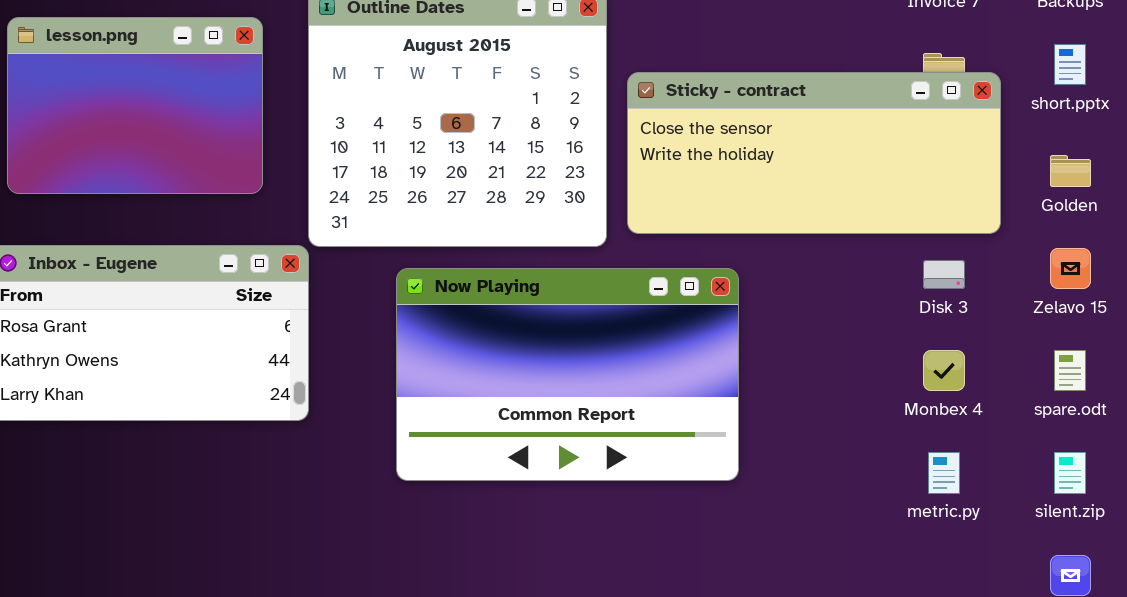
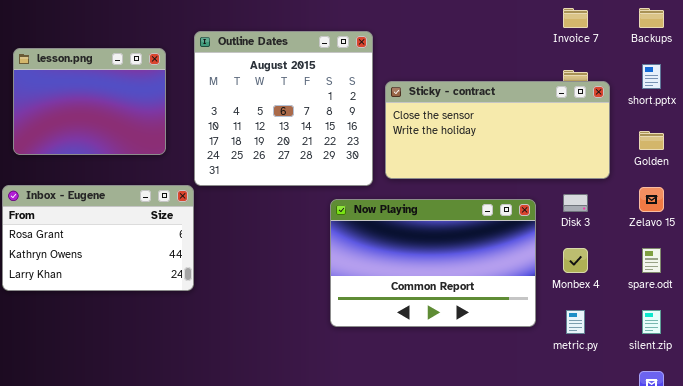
Now Playing: [396,268,739,481] -> [330,199,536,327], moved

